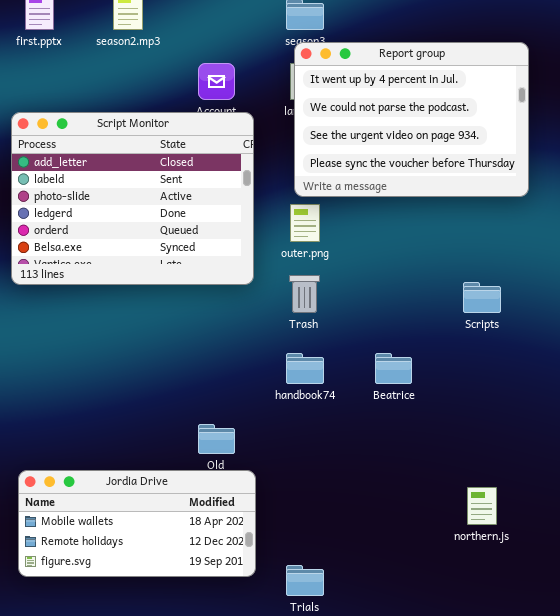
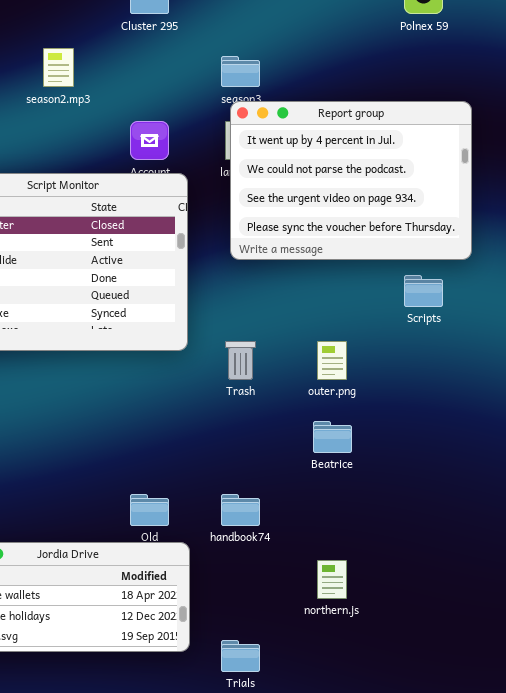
outer.png: [290,204,320,242] -> [317,341,347,380], moved
Scripts: [463,282,501,313] -> [404,275,443,307], moved
handbook74: [286,353,324,384] -> [221,494,260,526], moved
northern.js: [467,487,497,525] -> [317,560,347,599], moved

